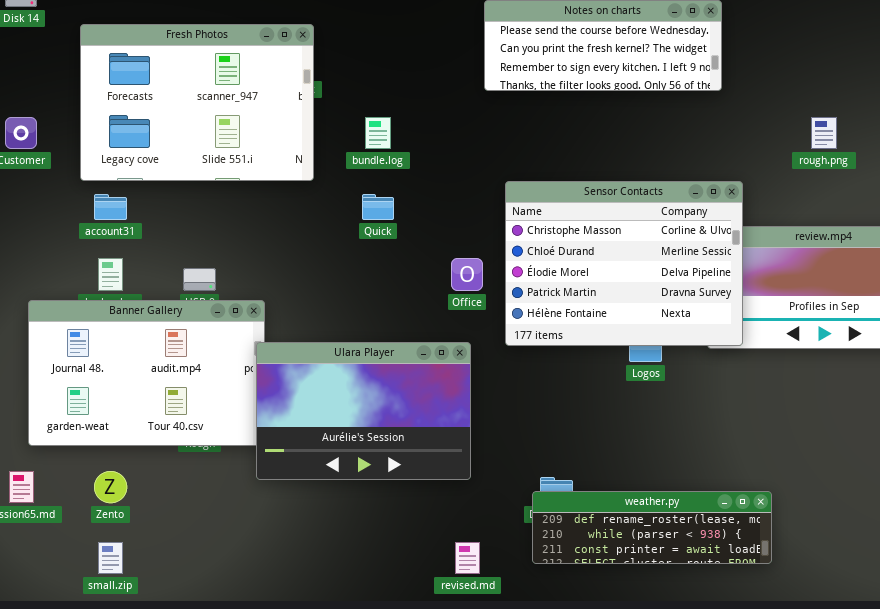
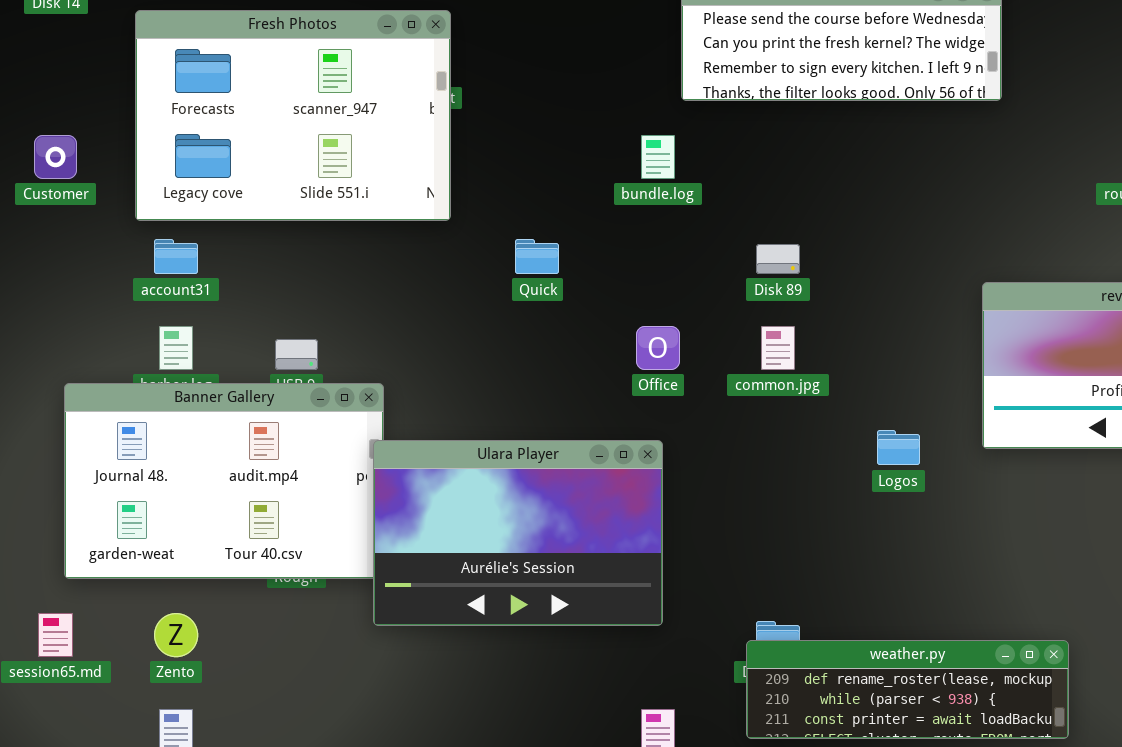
bundle.log: [365,117,391,149] -> [641,135,675,179], moved
Sensor Contacts: [505,181,743,346] -> none, closed

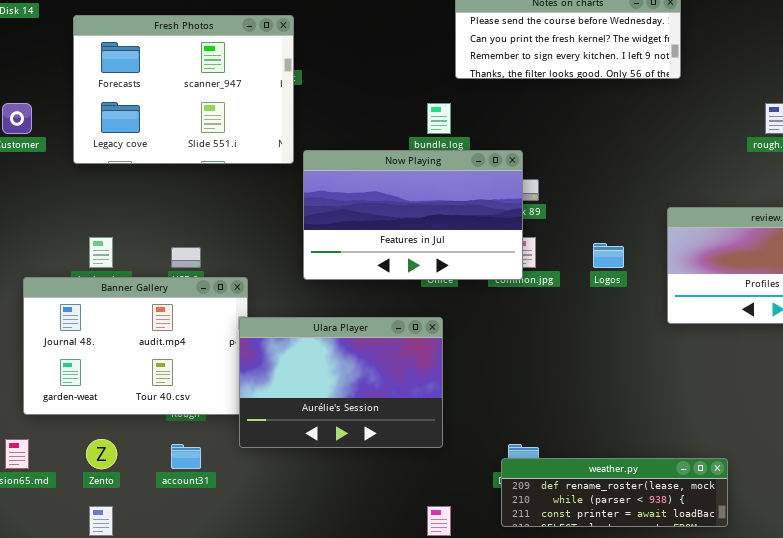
Now Playing: none -> [303,150,523,280], opened
account31: [154,239,198,274] -> [171,444,201,469], moved
Logos: [877,430,920,465] -> [593,243,624,268], moved

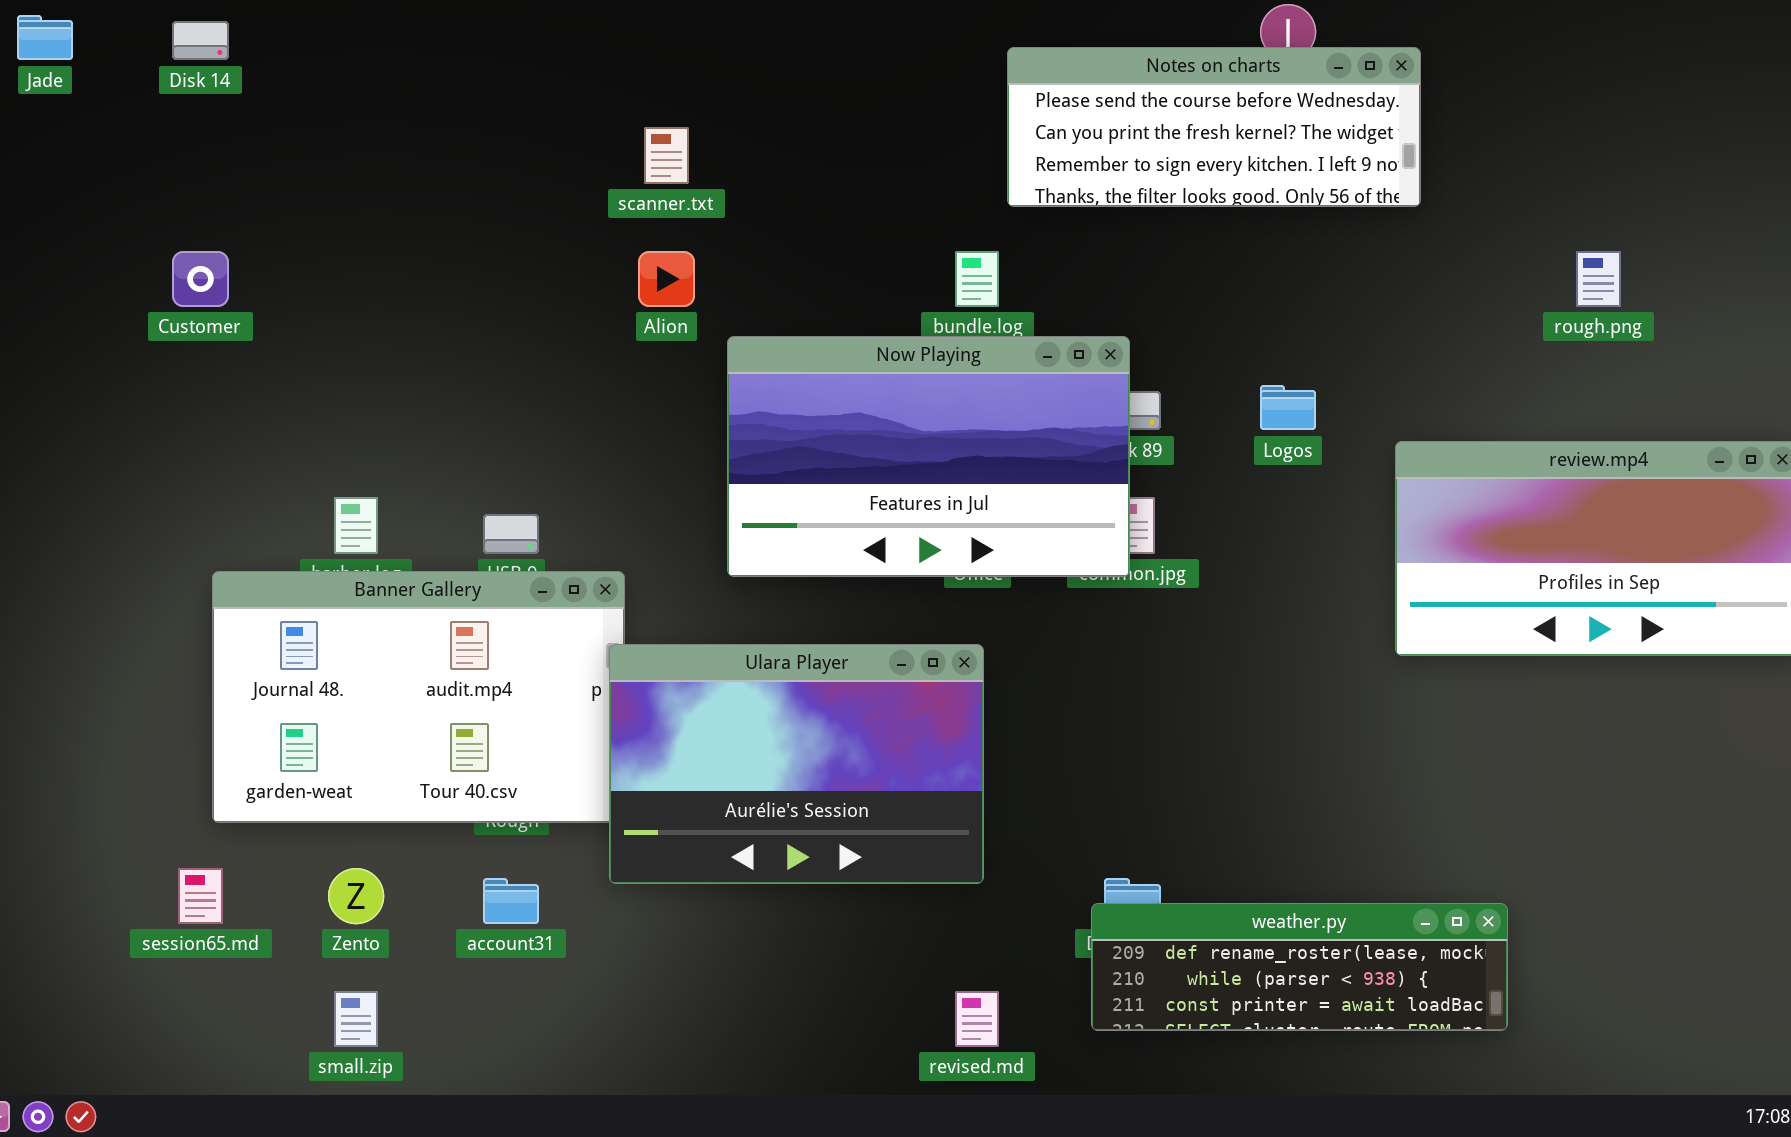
Fresh Photos: [73,15,294,164] -> none, closed
Logos: [593,243,624,268] -> [1260,385,1316,430], moved

